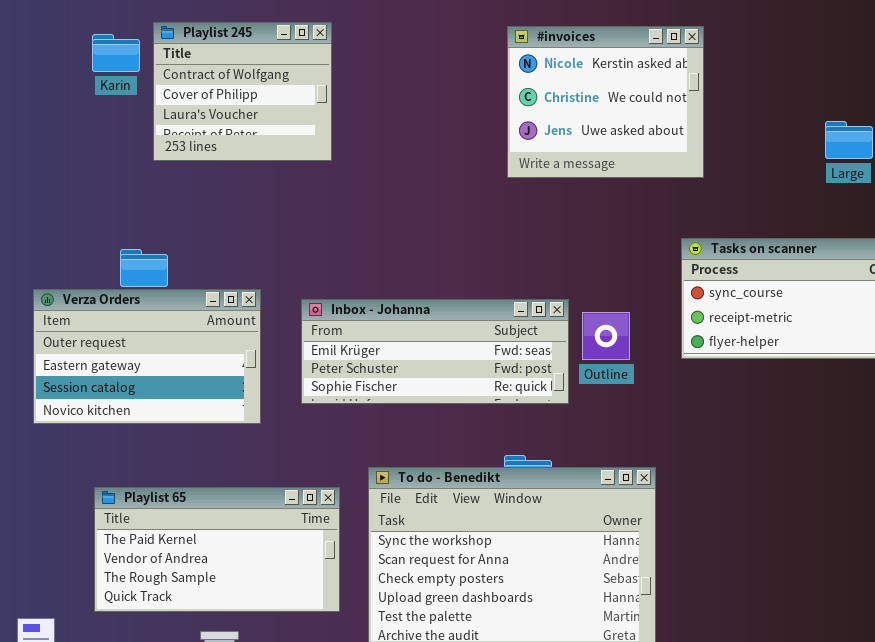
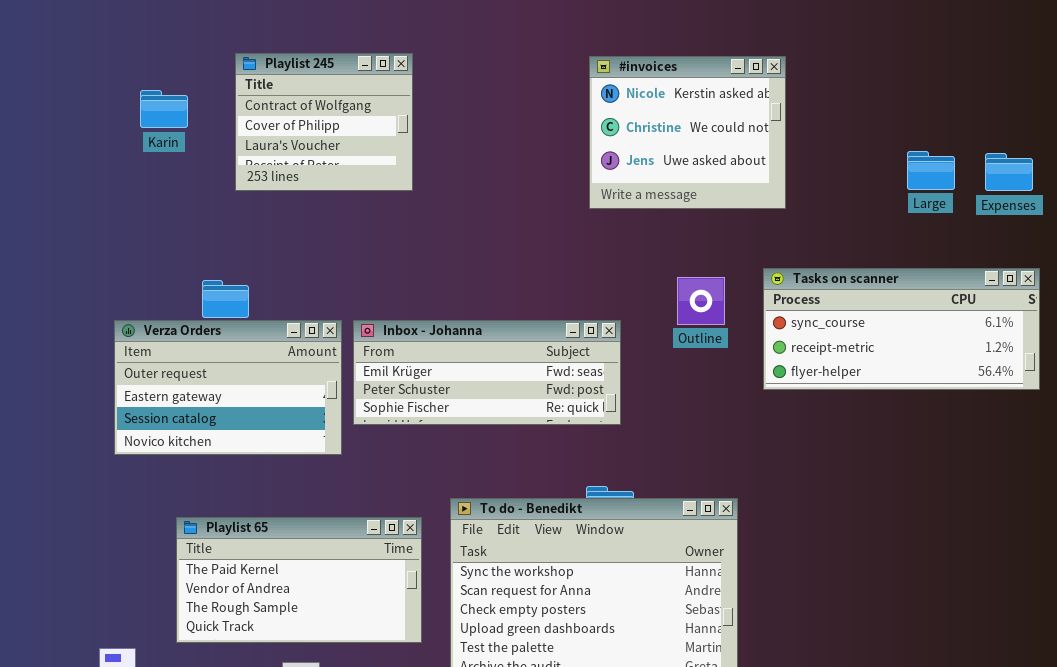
Karin: [92,34,140,72] -> [140,90,188,128], moved
Inbox - Johanna: [301,299,569,404] -> [353,320,621,425], moved
Outline: [582,312,630,360] -> [677,277,725,325], moved

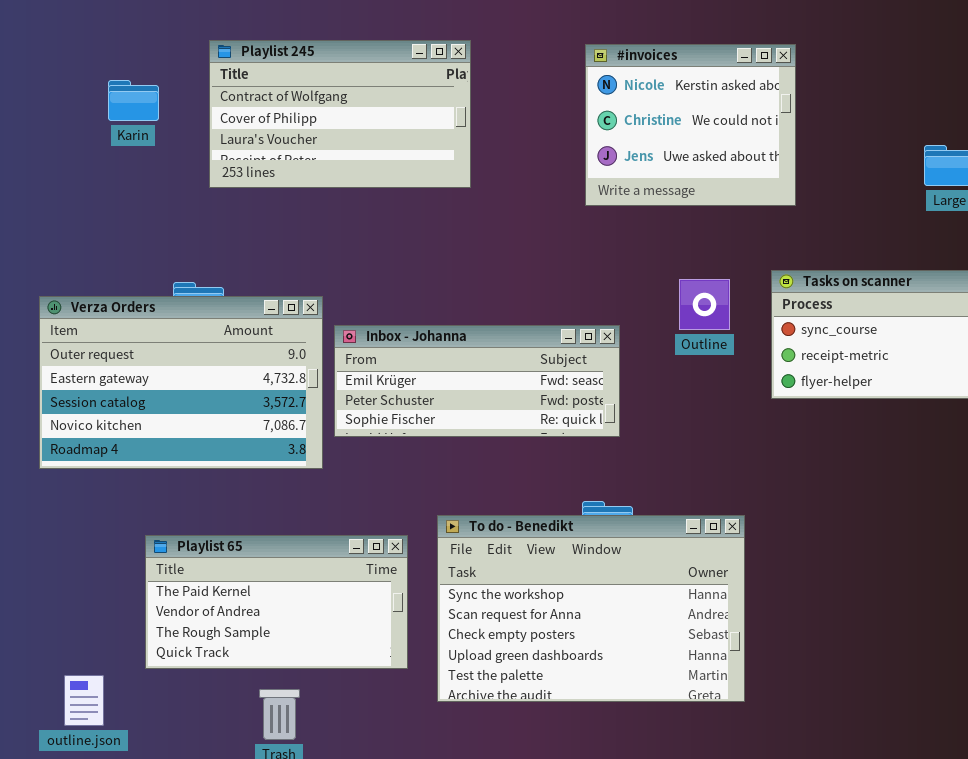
Playlist 245: [235,53,413,191] -> [209,40,471,188], resized
Verza Orders: [114,320,342,455] -> [39,296,323,469], resized

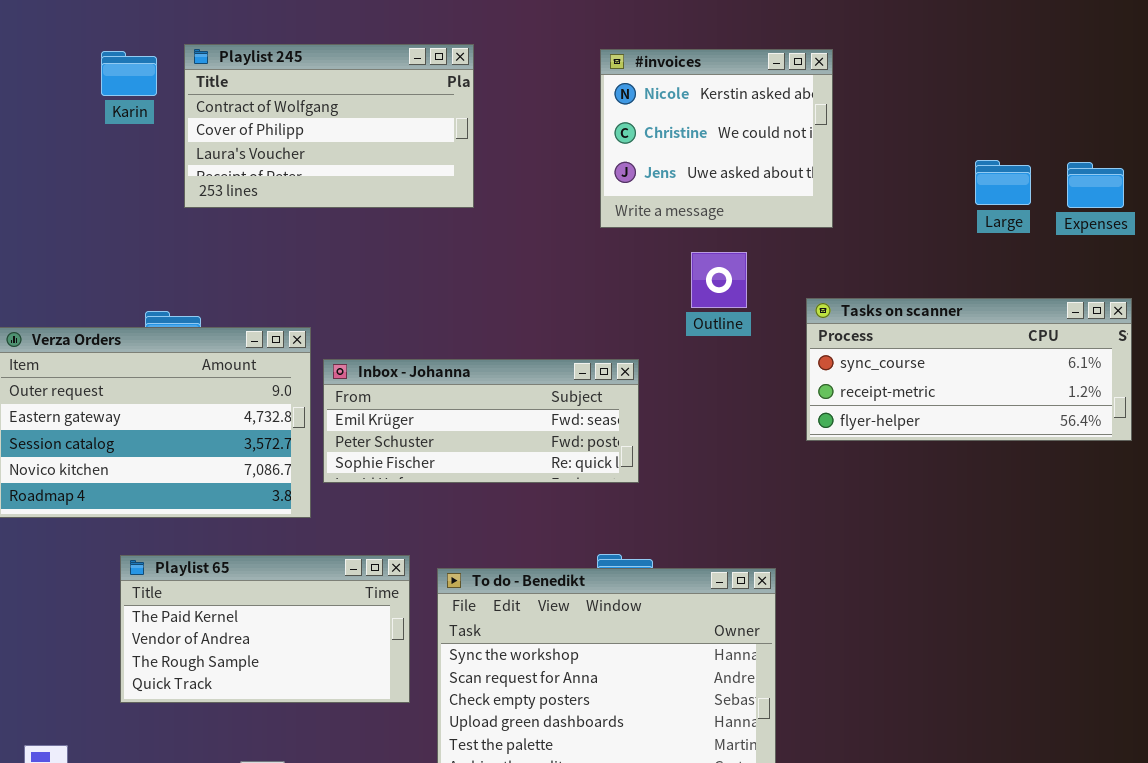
Karin: [108,80,159,121] -> [101,51,157,96], moved
Outline: [679,279,730,330] -> [691,252,747,308], moved
Playlist 65: [145,535,408,669] -> [120,555,410,703], moved

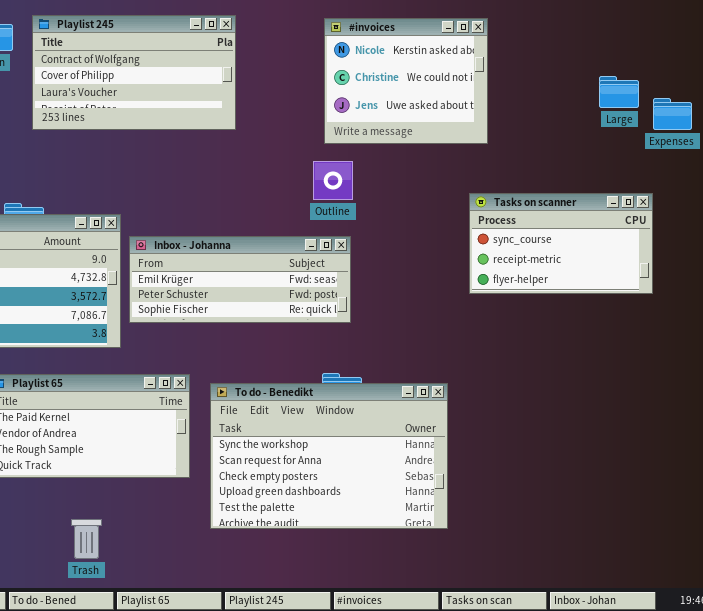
Large: [975,160,1031,205] -> [599,76,639,108], moved
Outline: [691,252,747,308] -> [313,161,353,200], moved
Tasks on scanner: [806,298,1132,441] -> [469,193,653,294], resized

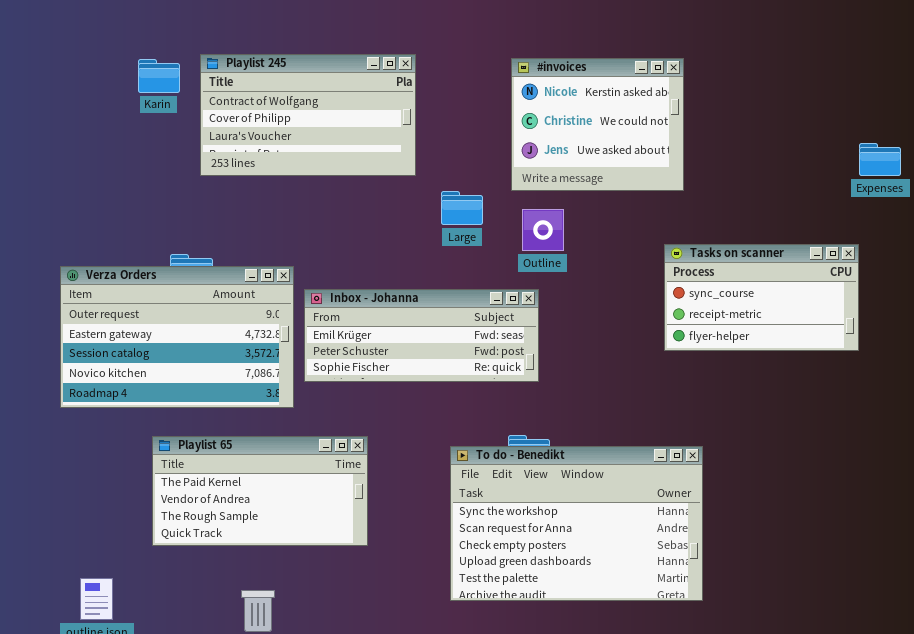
Large: [599,76,639,108] -> [441,191,483,225], moved
Outline: [313,161,353,200] -> [522,209,564,251], moved
To do - Benedikt: [210,383,448,529] -> [450,446,703,601], moved

